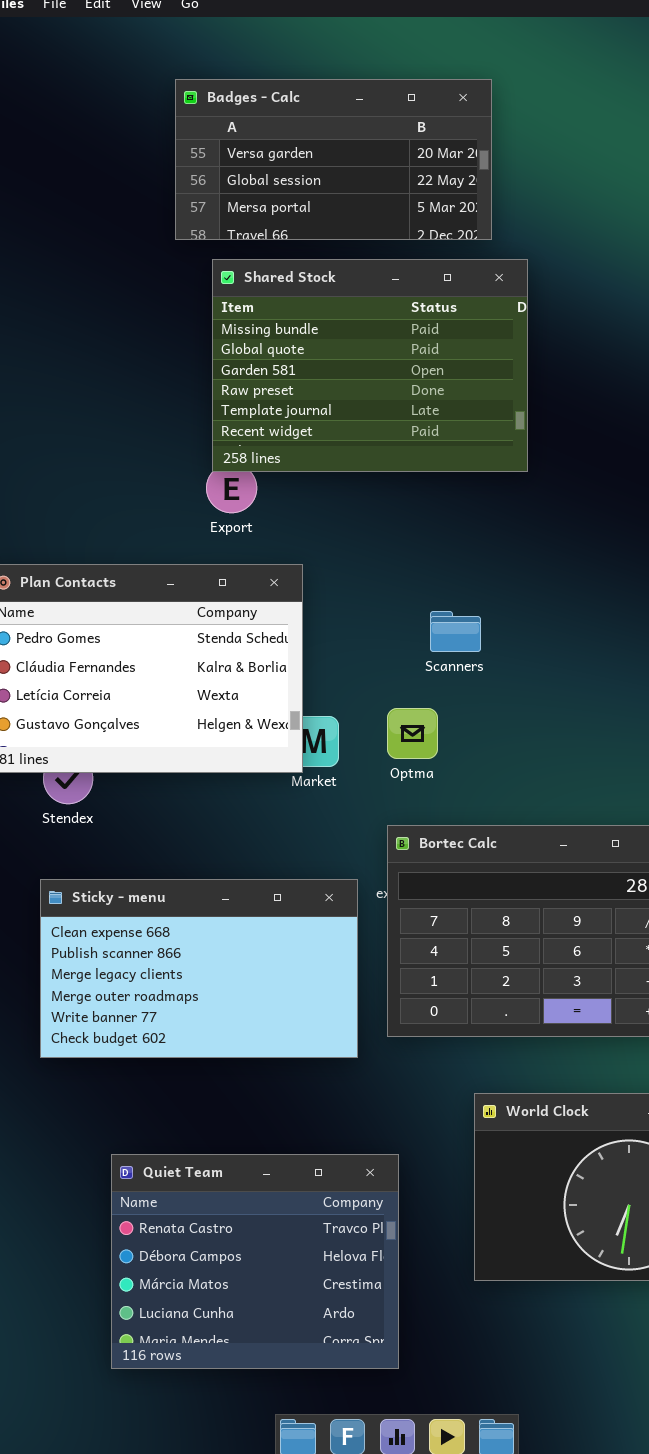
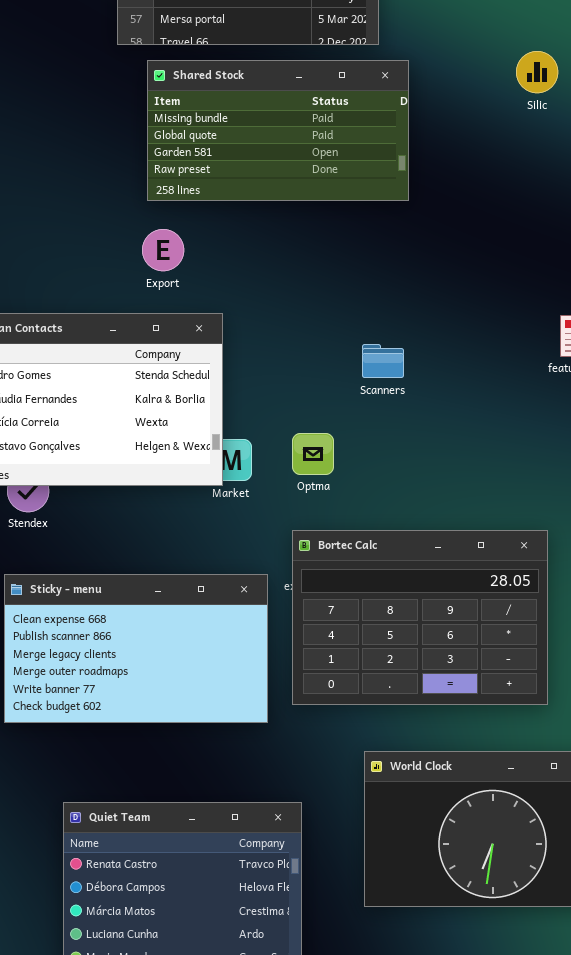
Shared Stock: [212,259,528,472] -> [147,60,409,201], resized
Scanners: [430,611,481,652] -> [362,344,404,378], moved

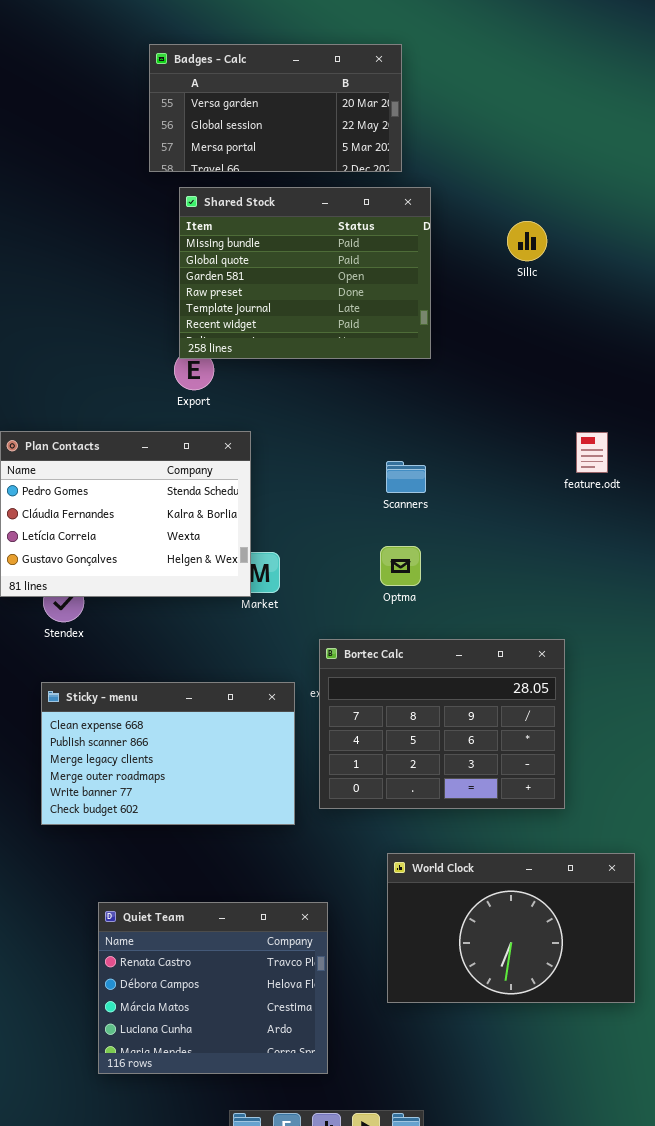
Silic: [516,51,558,93] -> [507,221,547,261], moved
Shared Stock: [147,60,409,201] -> [179,187,431,359], resized
Optma: [292,433,334,475] -> [380,546,421,586], moved

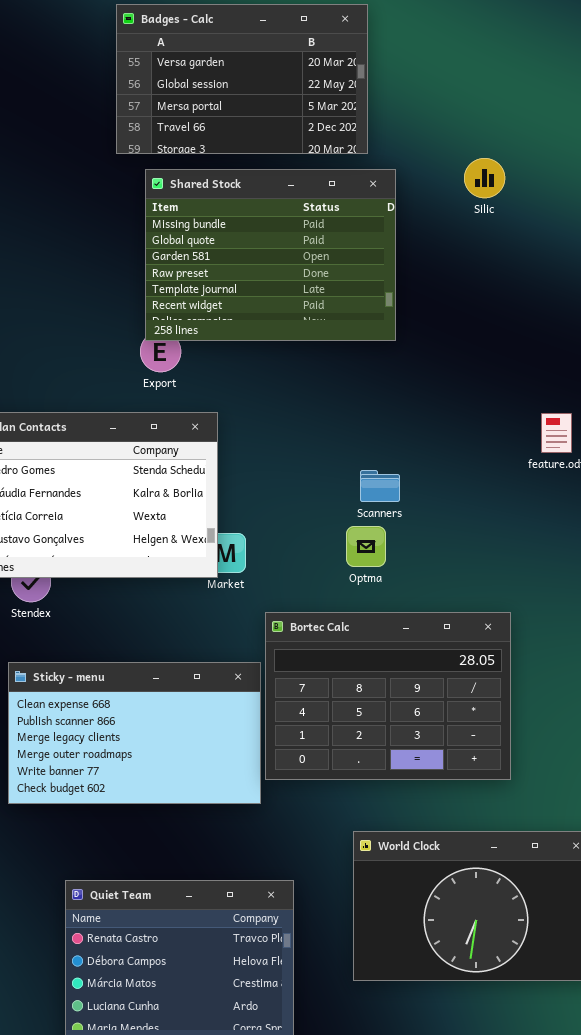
Badges - Calc: [149,44,402,172] -> [116,4,368,154], resized
Silic: [507,221,547,261] -> [464,158,505,198], moved
Scanners: [386,461,426,493] -> [360,470,400,502], moved
Bortec Calc: [319,639,565,809] -> [265,612,511,780], moved

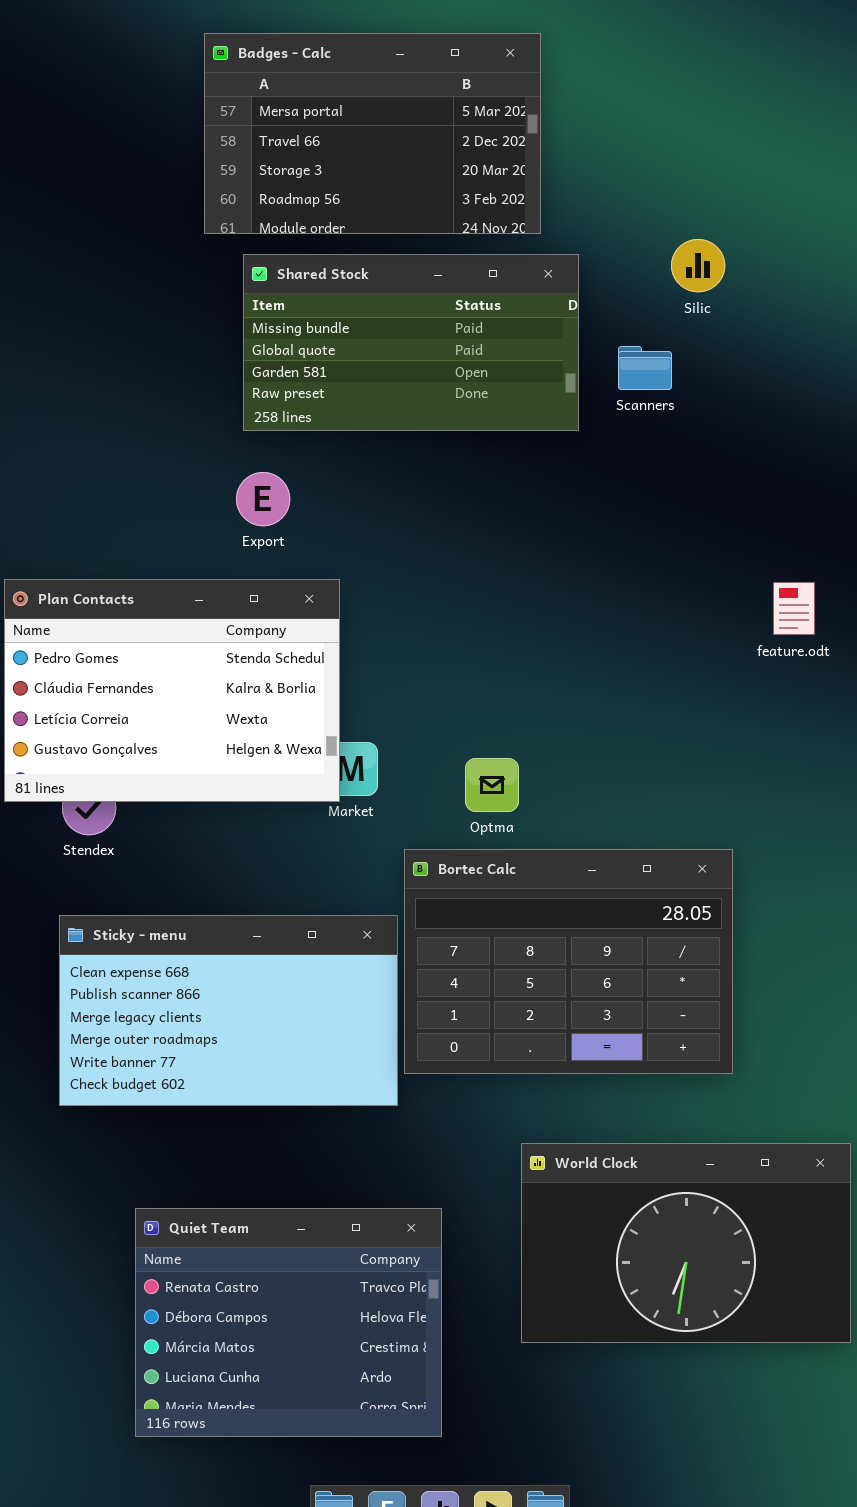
Badges - Calc: [116,4,368,154] -> [204,33,541,234], scrolled down 2 rows
Shared Stock: [145,169,396,341] -> [243,254,579,431], resized
Scanners: [360,470,400,502] -> [618,346,672,390], moved
Optma: [346,526,386,567] -> [465,758,519,812], moved

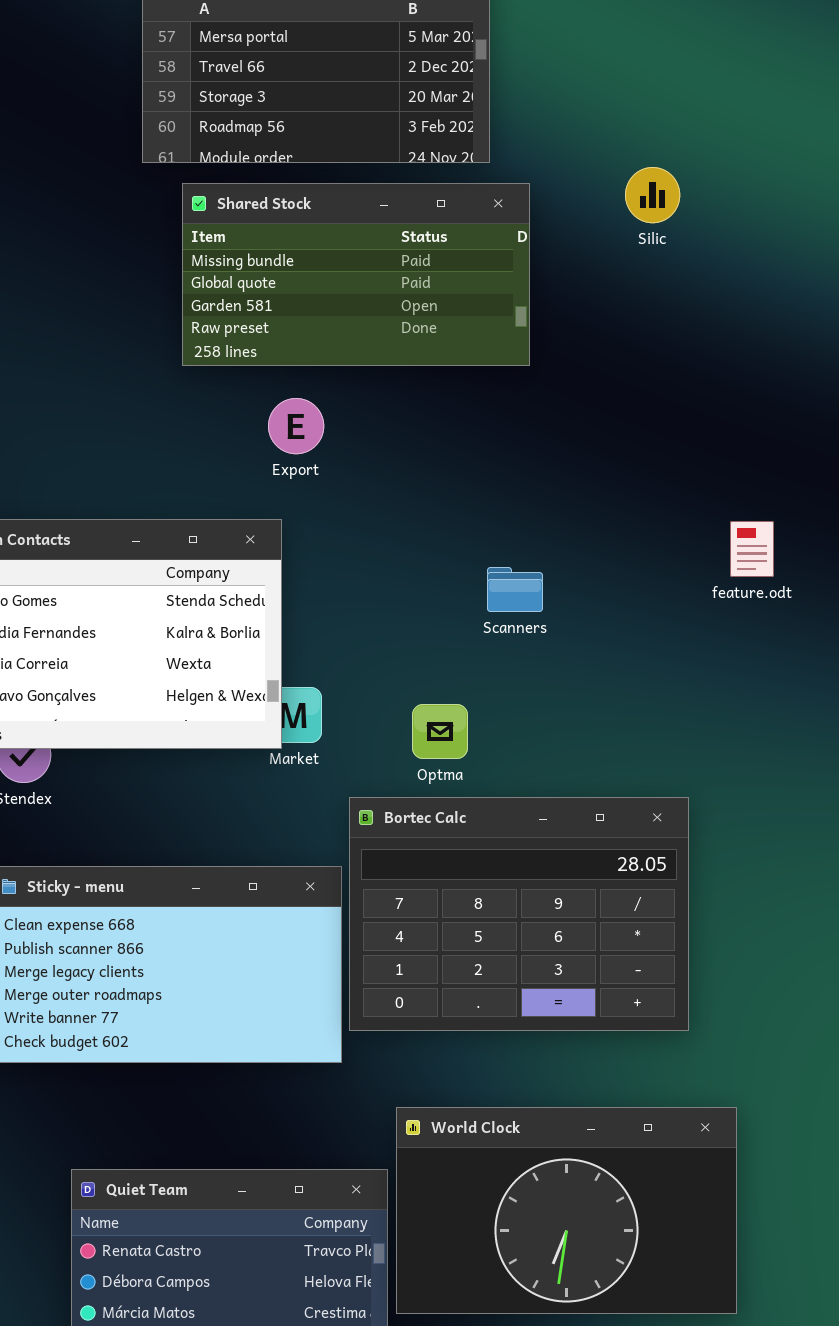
Scanners: [618,346,672,390] -> [487,567,543,612], moved
Export: [236,472,290,526] -> [268,398,324,454], moved
World Clock: [521,1143,851,1343] -> [396,1107,737,1314], moved

